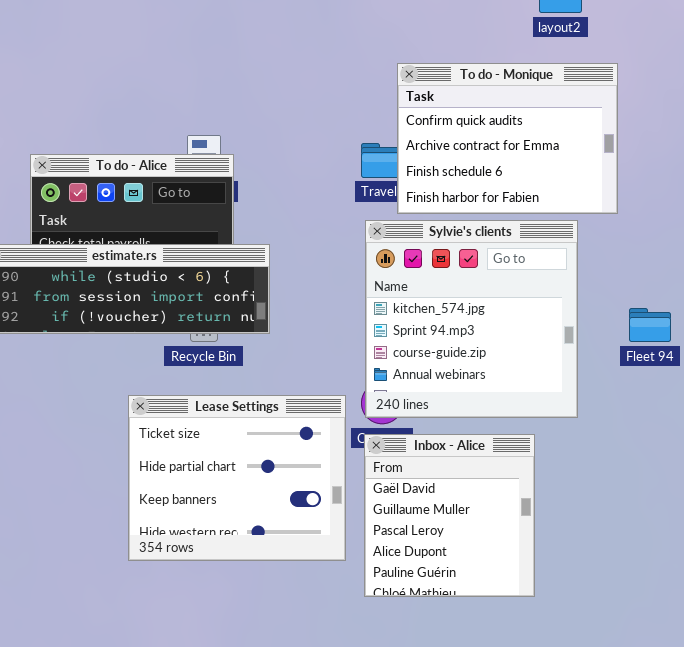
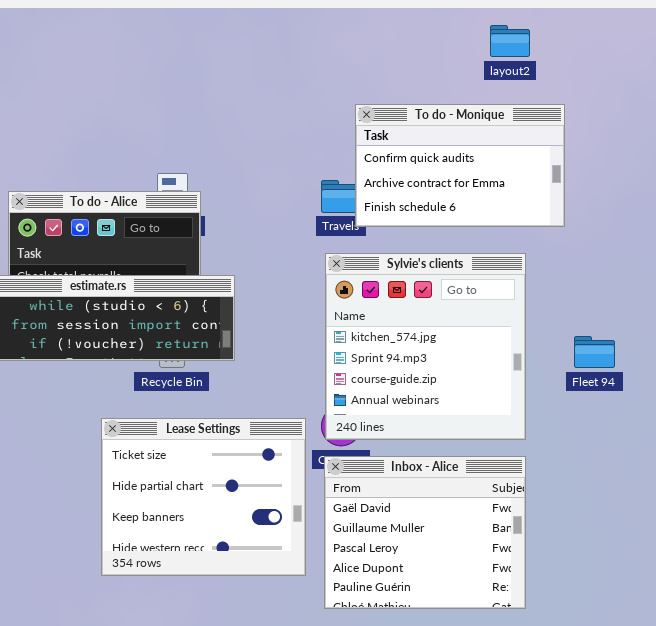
To do - Monique: [397,63,618,214] -> [355,104,565,227], resized
Inbox - Alice: [364,434,535,597] -> [324,456,526,609], resized

